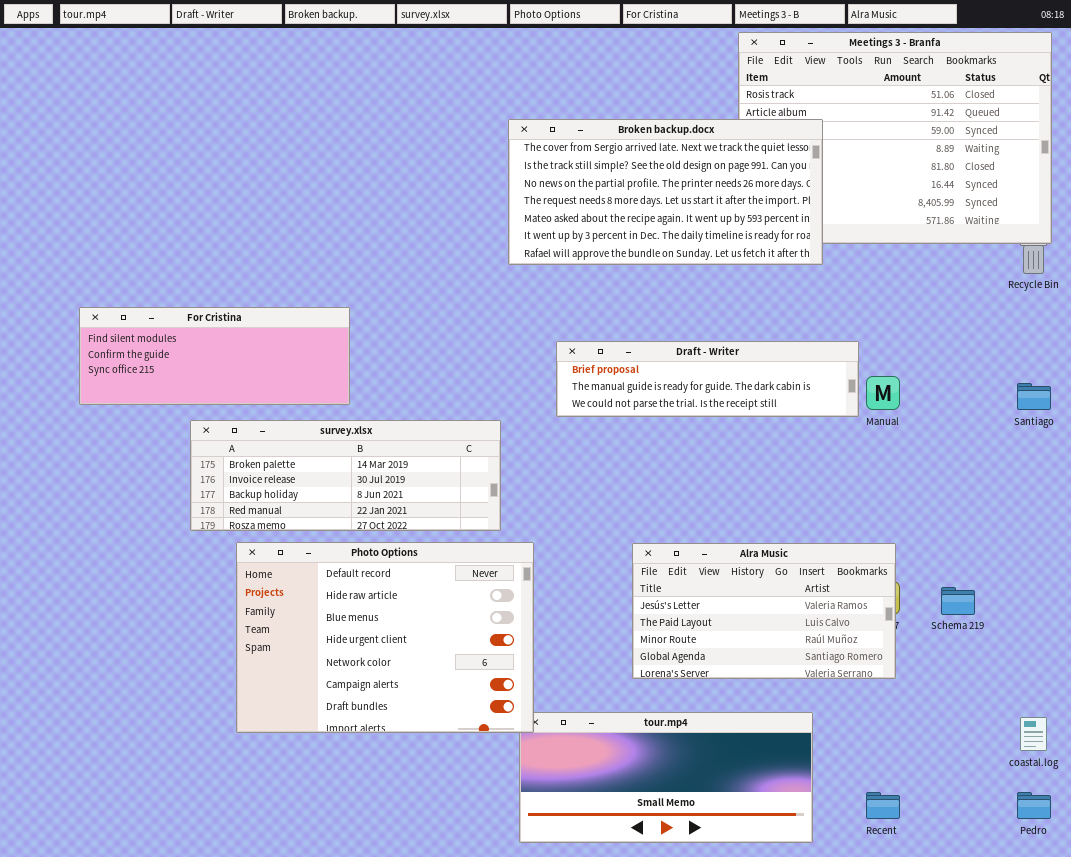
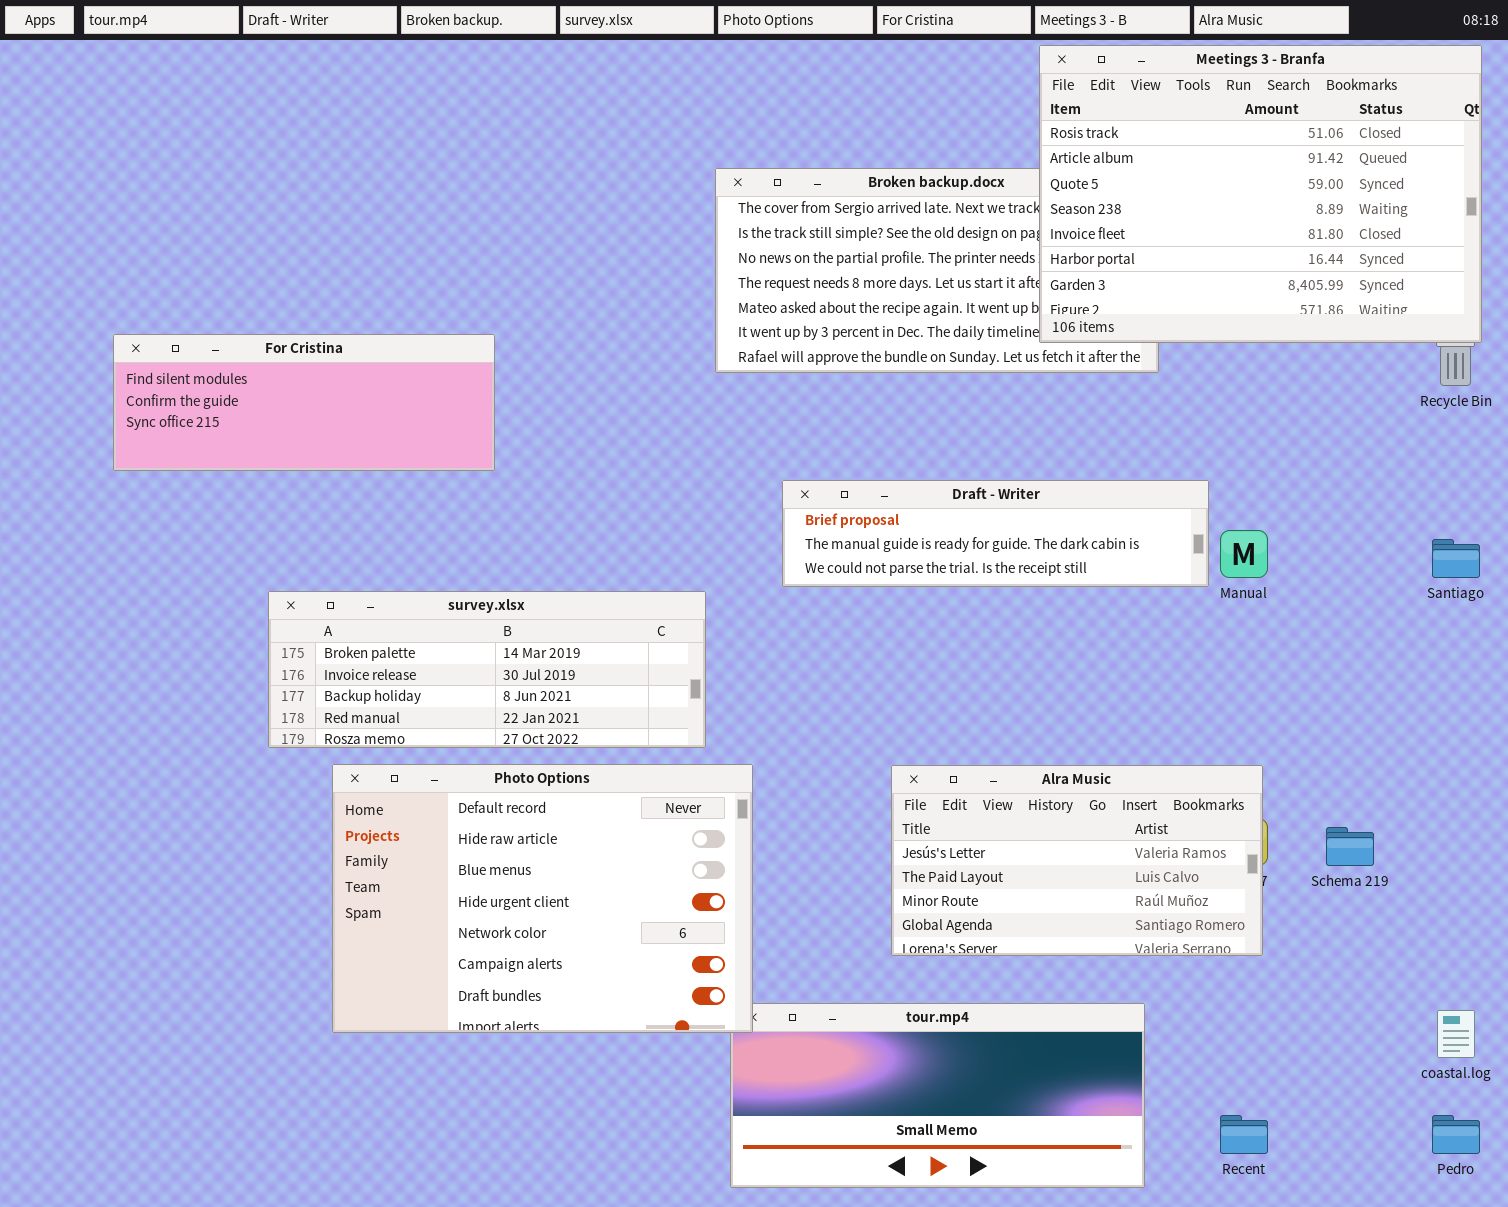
Meetings 3 - Branfa: [738,32,1052,244] -> [1039,45,1482,343], raised
For Cristina: [79,307,350,405] -> [113,334,495,471], moved

